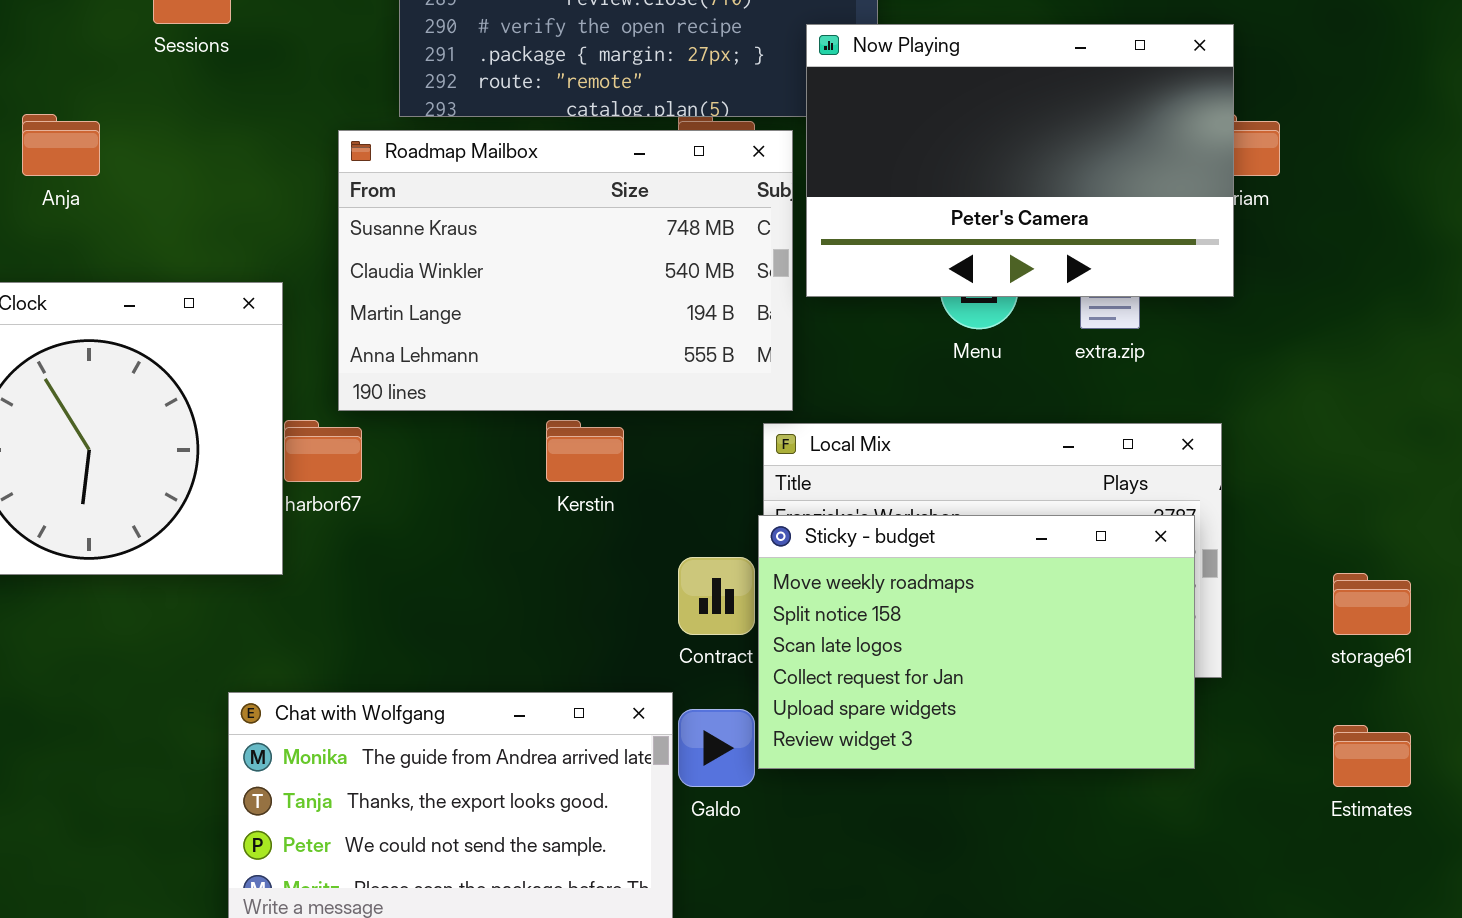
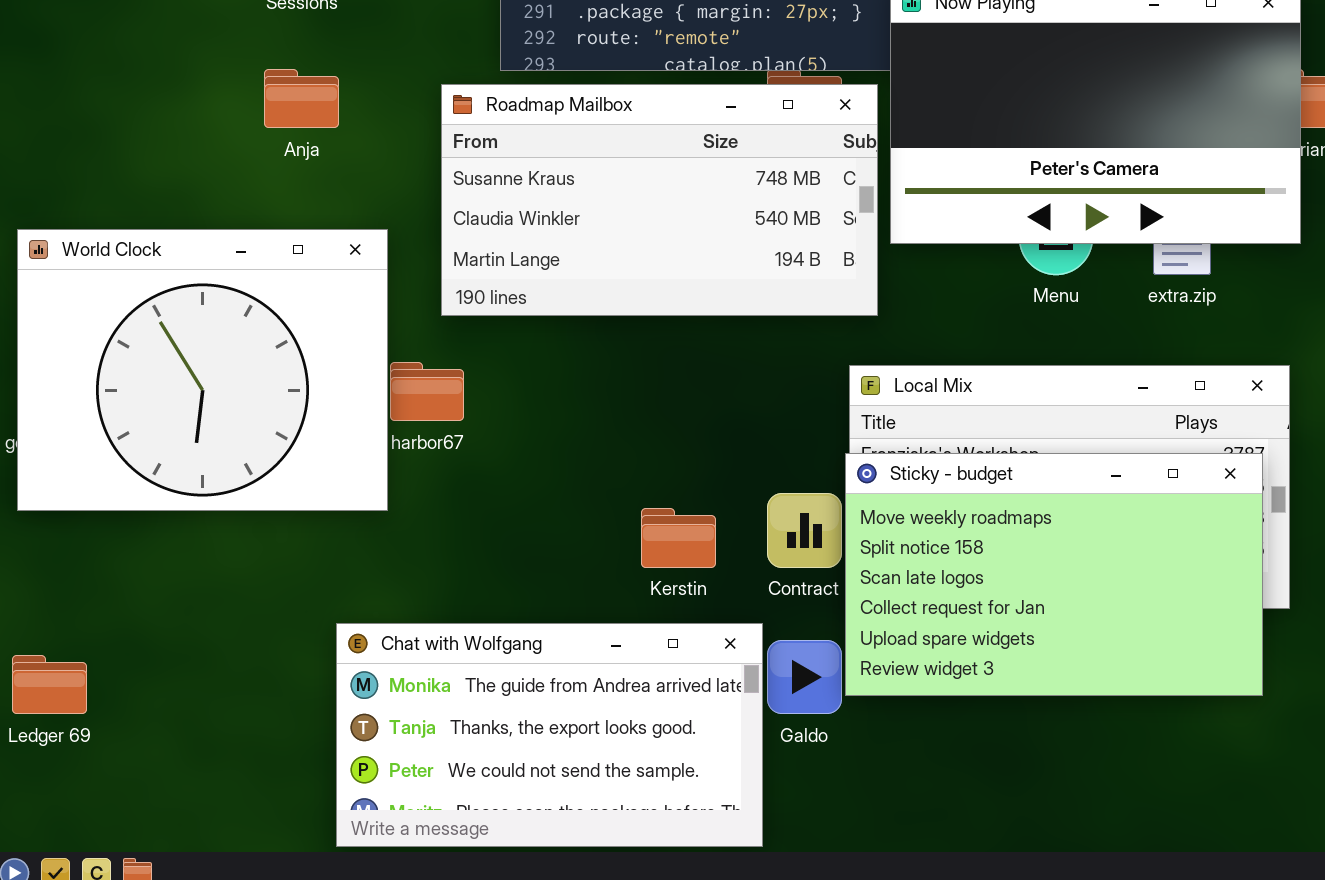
Anja: [22,114,100,176] -> [264,69,339,128], moved
Roadmap Mailbox: [338,130,793,411] -> [441,84,878,316], resized
Kerstin: [546,420,624,482] -> [641,508,716,568], moved

